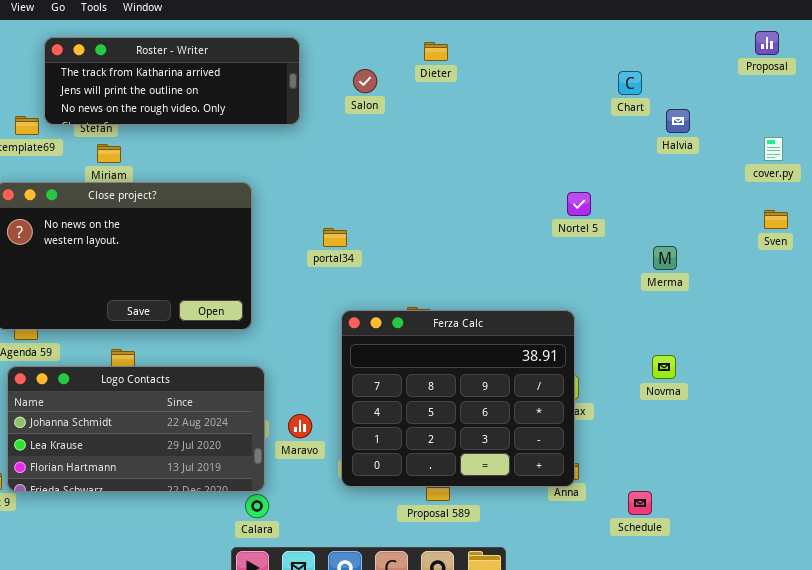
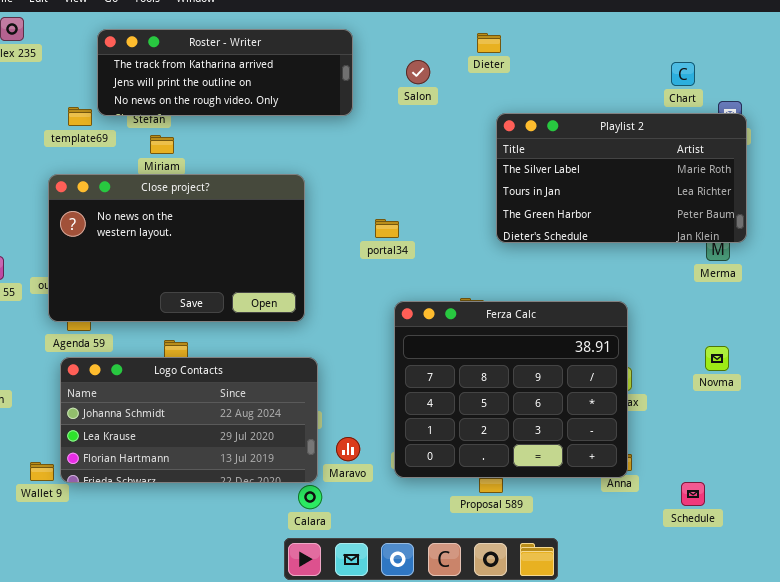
Playlist 2: none -> [496,113,747,243], opened
Maravo: [288,414,312,438] -> [336,437,360,461], moved

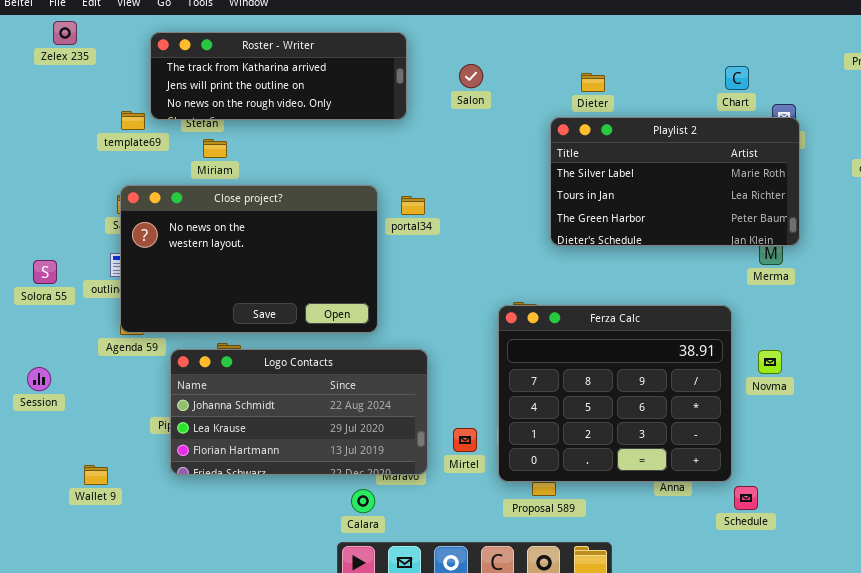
Dieter: [477,33,501,53] -> [581,73,605,92], moved
Close project?: [48,174,305,322] -> [120,185,378,333], moved
portal34: [375,219,399,238] -> [401,196,425,215], moved
Ferza Calc: [394,301,628,478] -> [498,305,732,482], moved
Logo Contacts: [60,357,318,483] -> [170,349,428,475], moved

